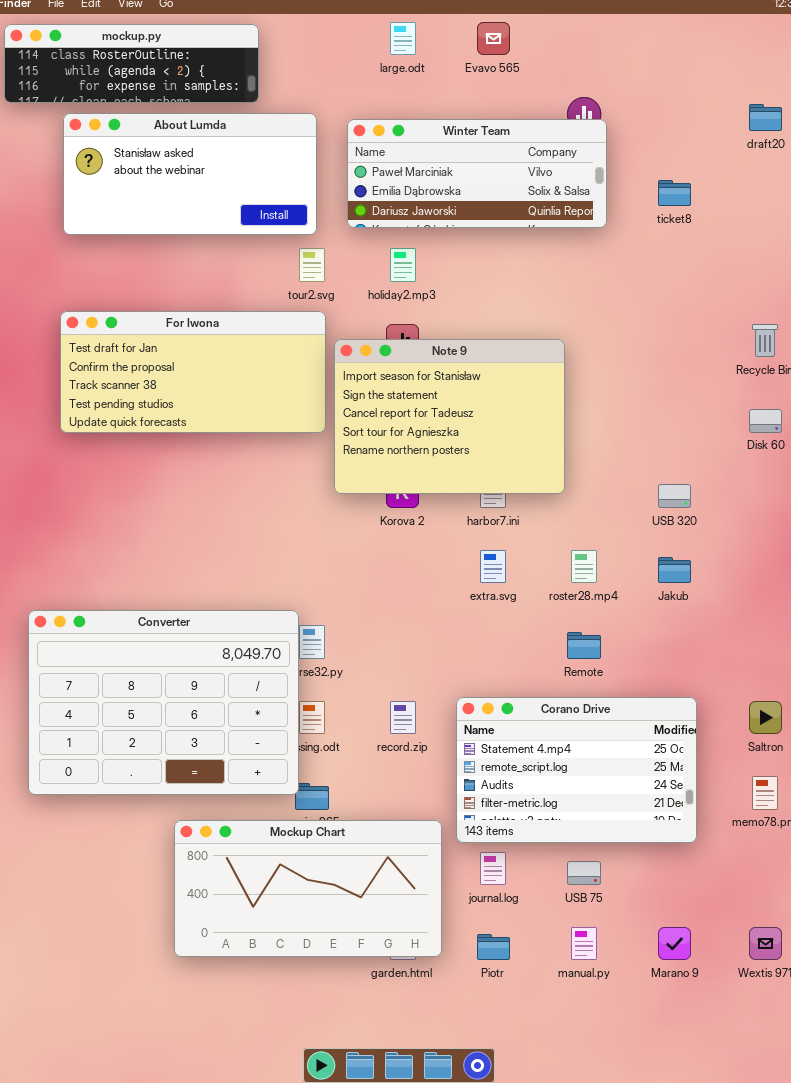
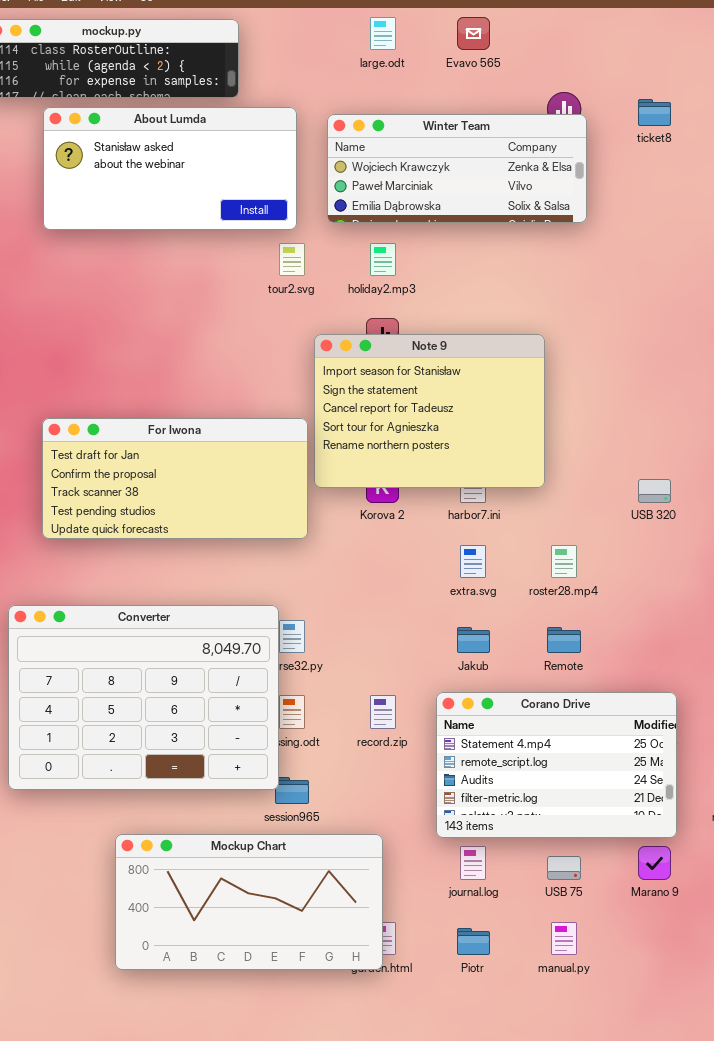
Winter Team: [347,119,607,228] -> [327,114,587,223], scrolled up 1 row
ticket8: [658,180,691,206] -> [638,99,671,126], moved
For Iwona: [60,311,326,433] -> [42,418,308,539], moved
Jakub: [658,557,691,583] -> [457,627,490,653], moved
Mockup Chart: [174,820,442,957] -> [115,834,383,970], moved
Marano 9: [658,927,691,960] -> [638,846,671,880], moved

